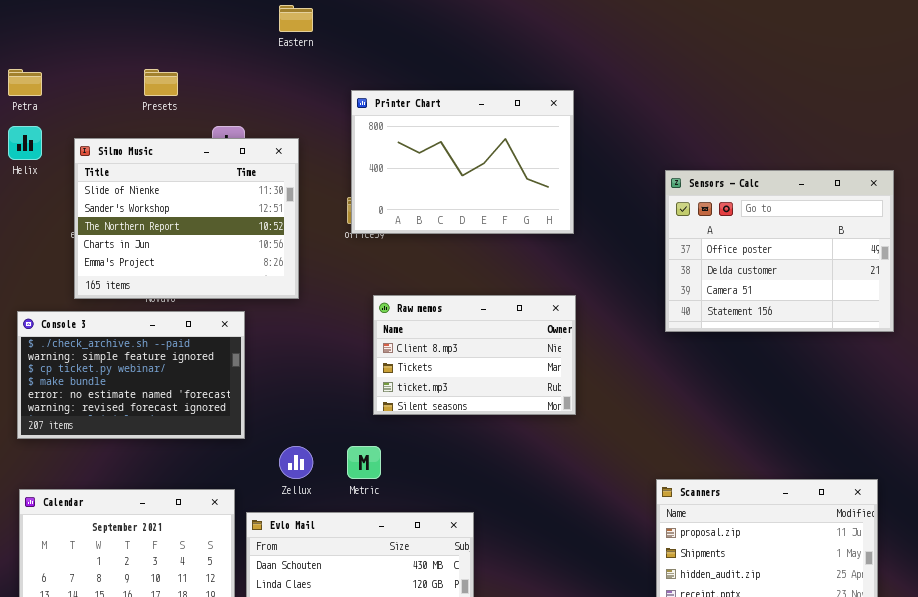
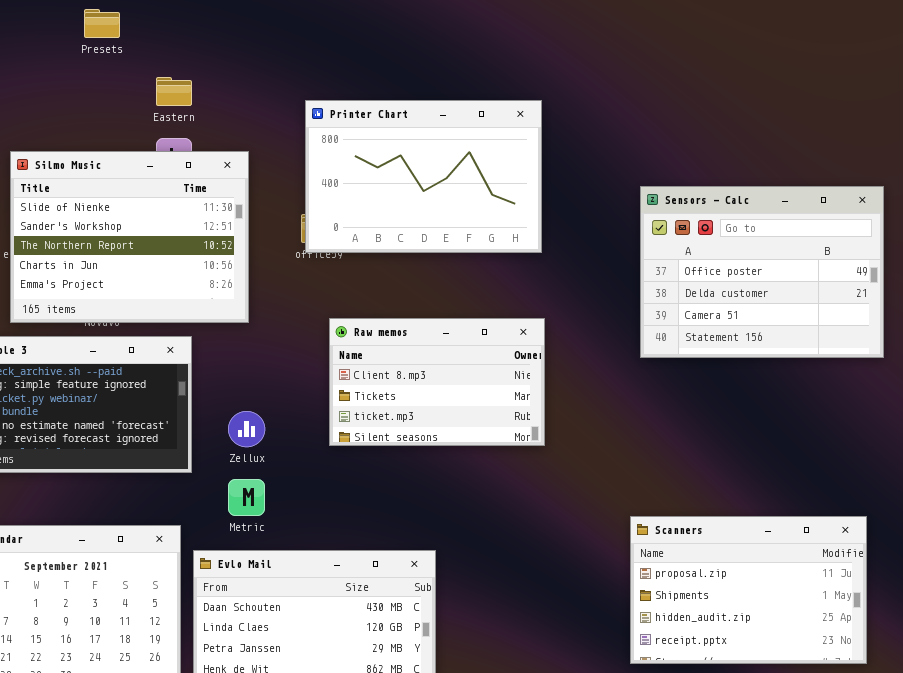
Eastern: [279,5,313,32] -> [156,77,192,106], moved
Presets: [144,69,178,96] -> [84,9,120,38], moved
Zellux: [279,446,313,479] -> [228,411,265,447], moved
Metric: [347,446,381,479] -> [228,479,265,516], moved

